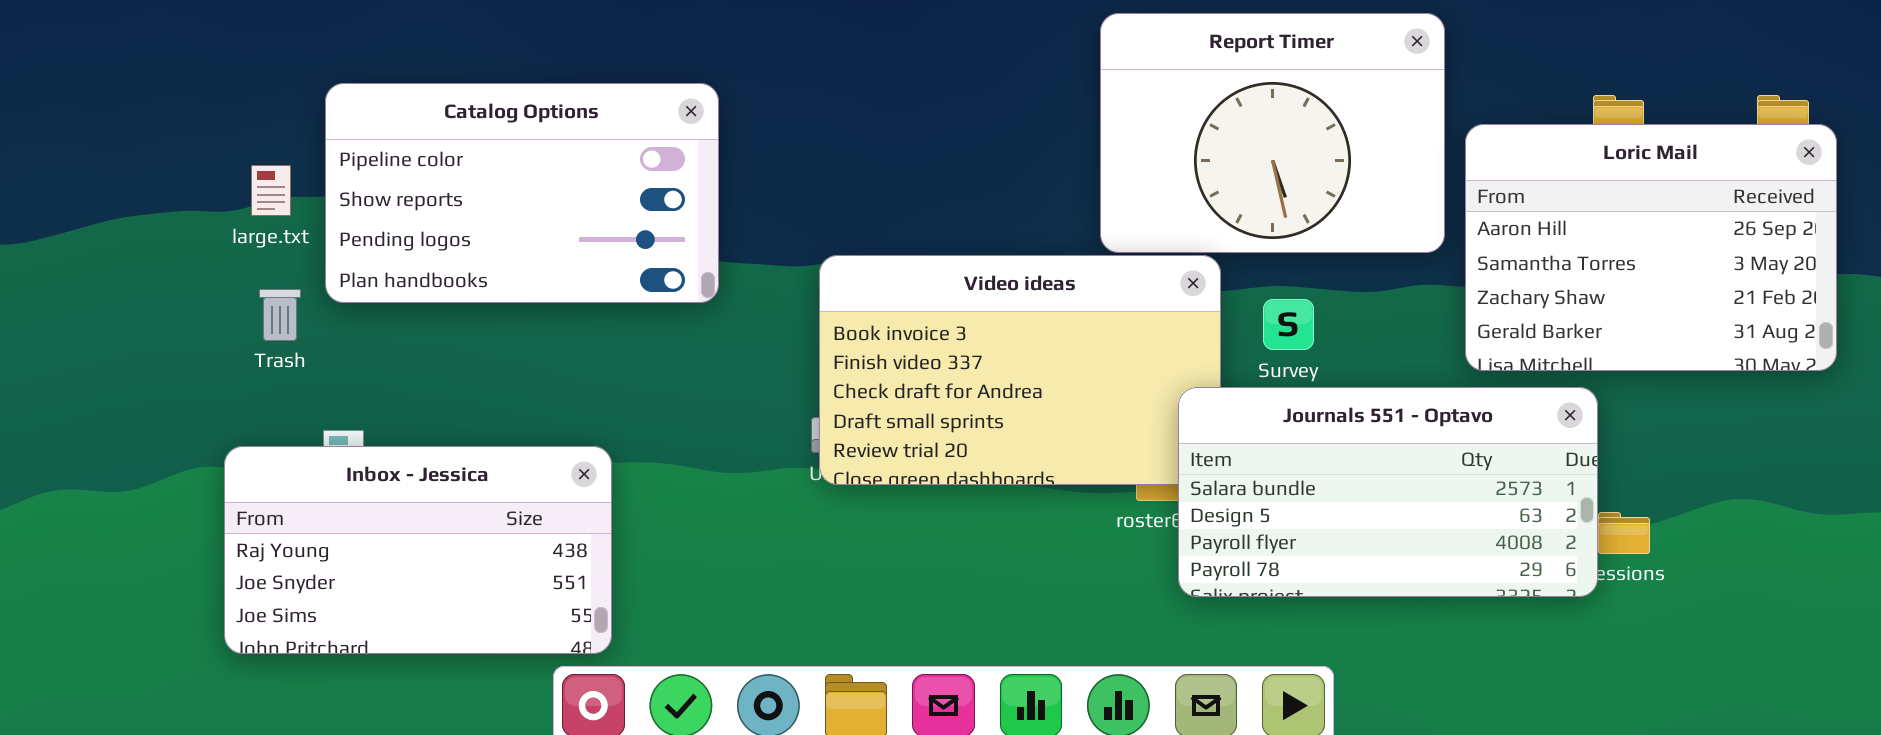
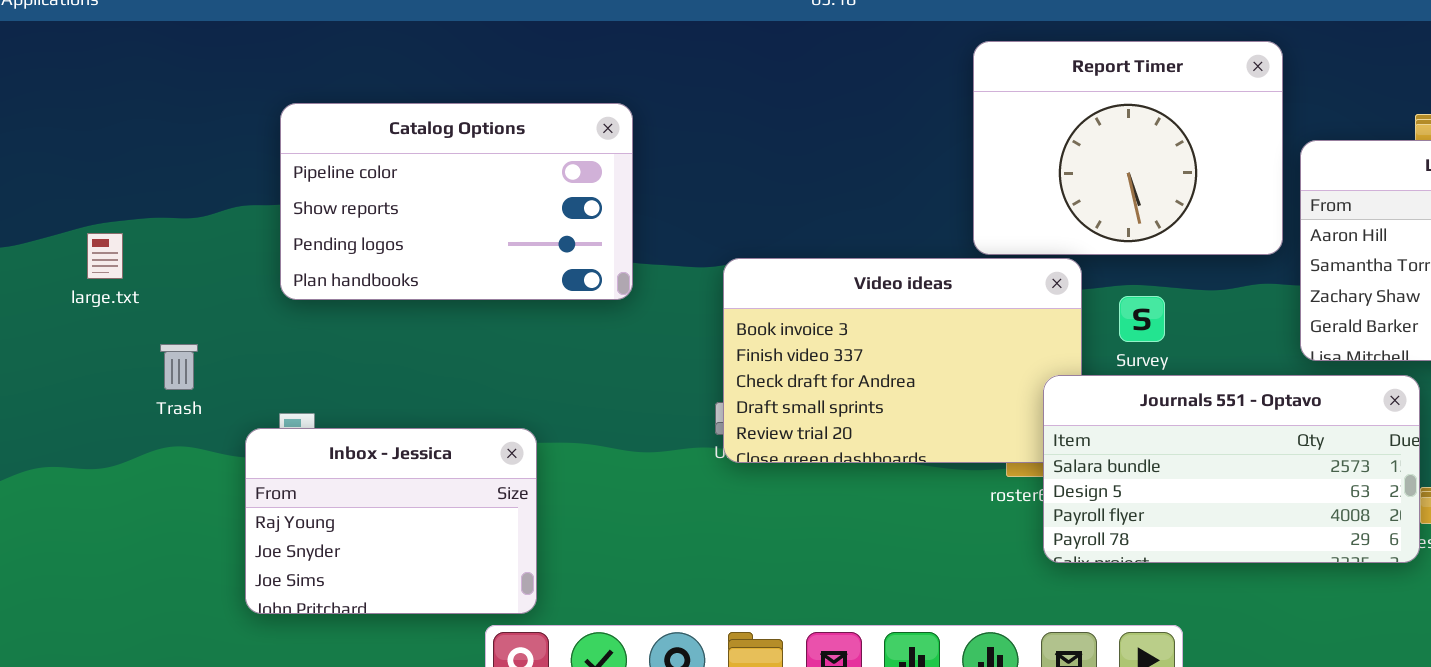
large.txt: [251,165,291,216] -> [87,233,123,279], moved
Trash: [259,289,301,341] -> [160,344,198,390], moved
Inbox - Jessica: [224,446,612,654] -> [245,428,537,614], resized

